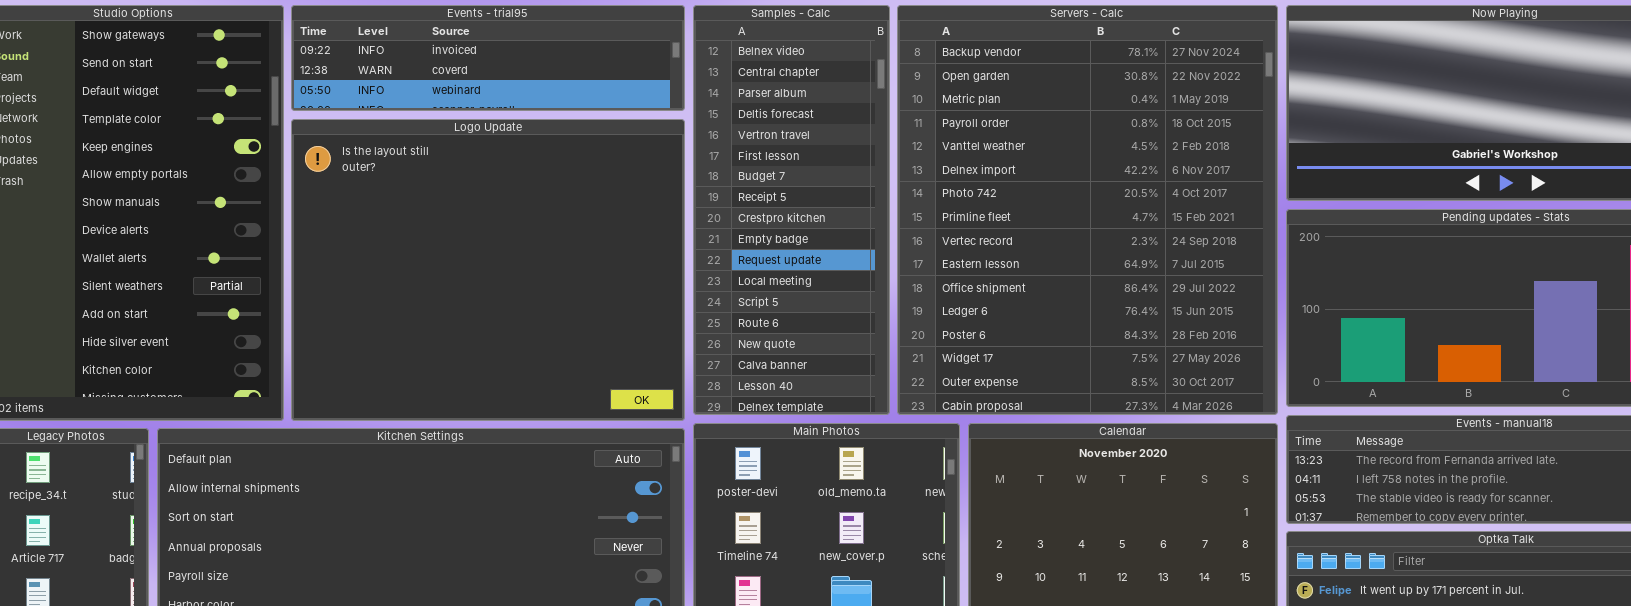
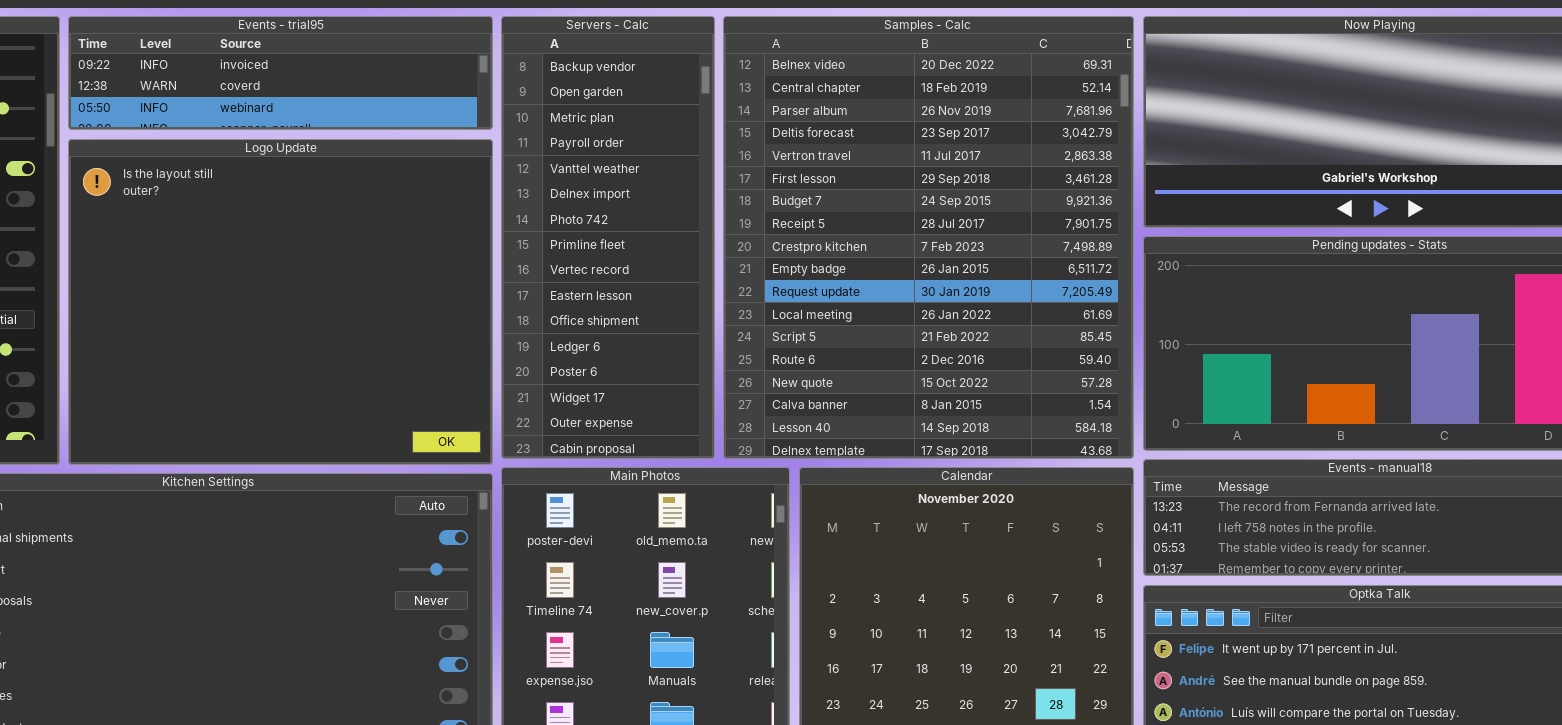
Samples - Calc: [693,5,890,415] -> [723,16,1134,459], moved, resized
Servers - Calc: [897,5,1278,415] -> [501,16,715,459], moved, resized

